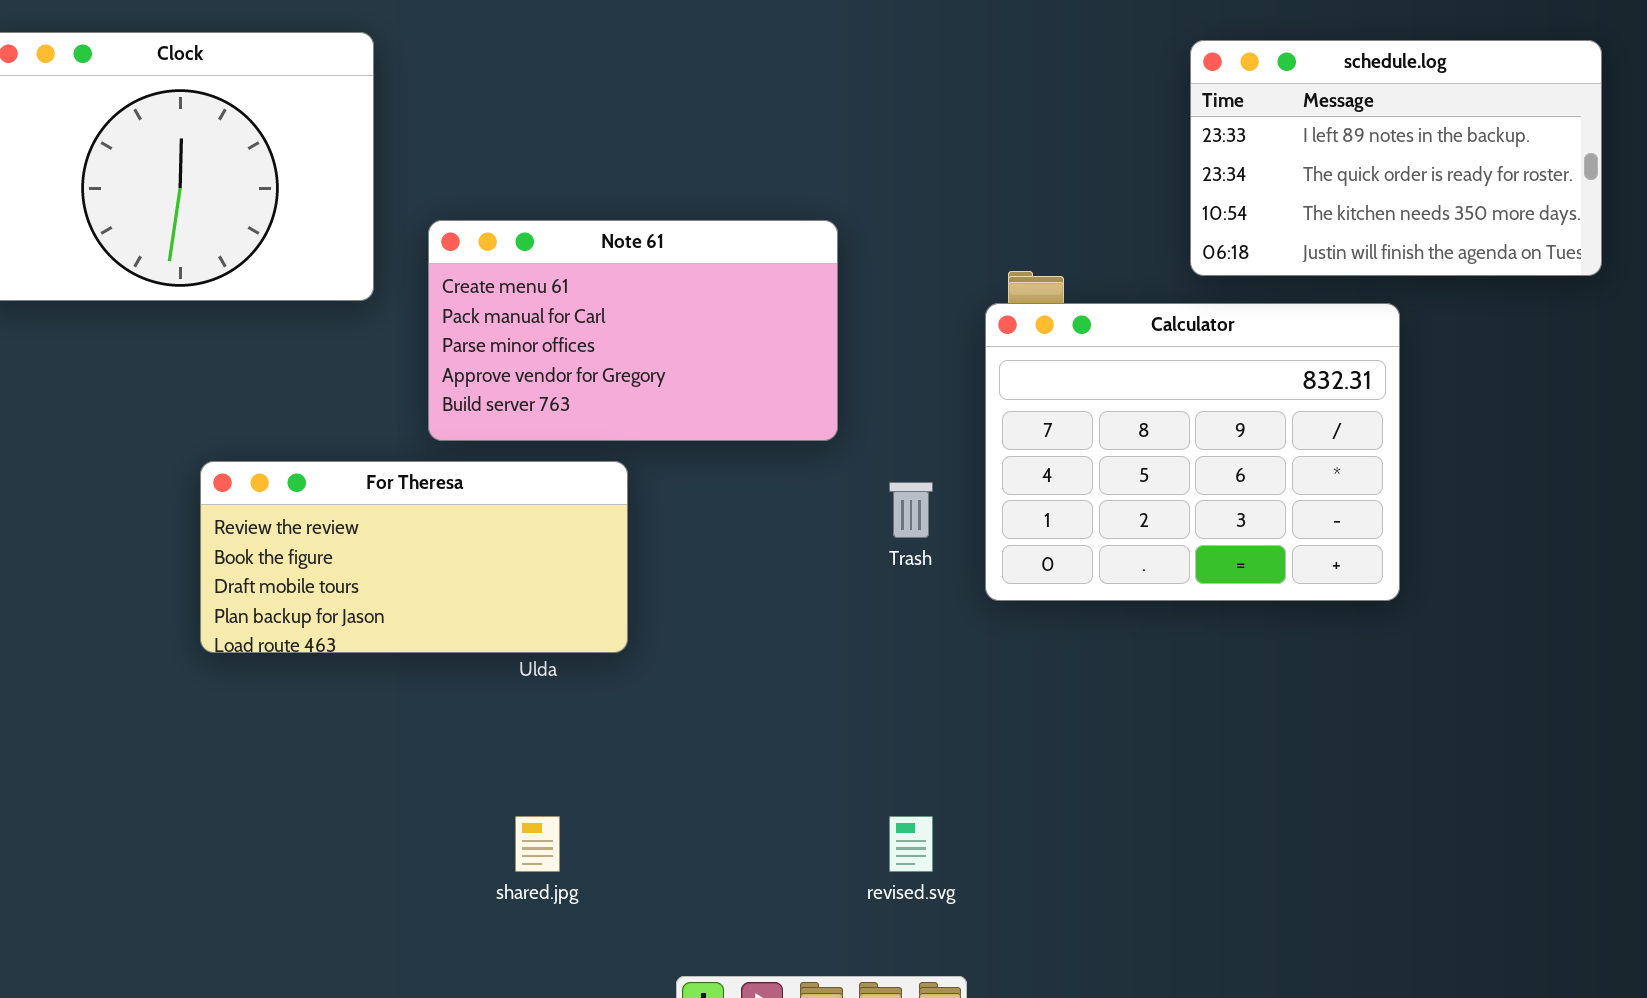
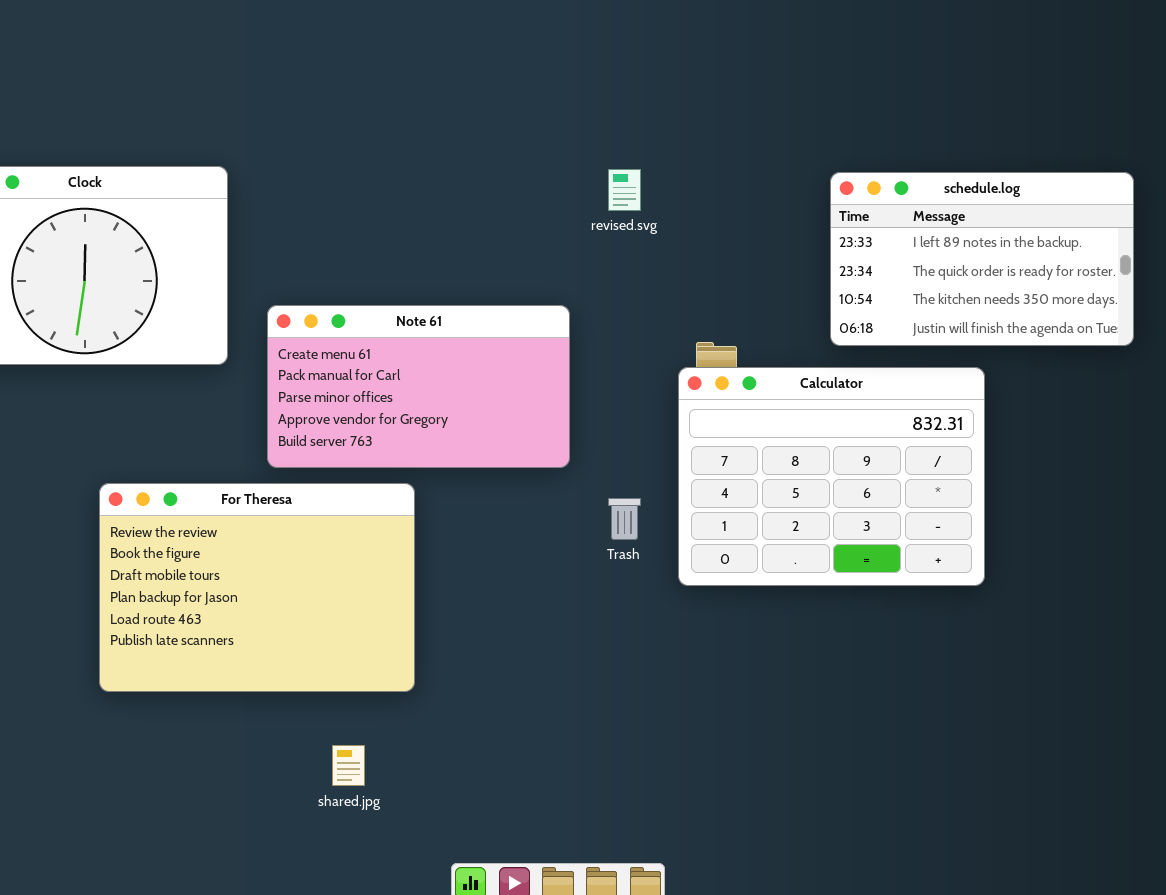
For Theresa: [200,461,628,653] -> [99,483,415,692], resized
revised.svg: [889,816,933,872] -> [608,169,641,211], moved

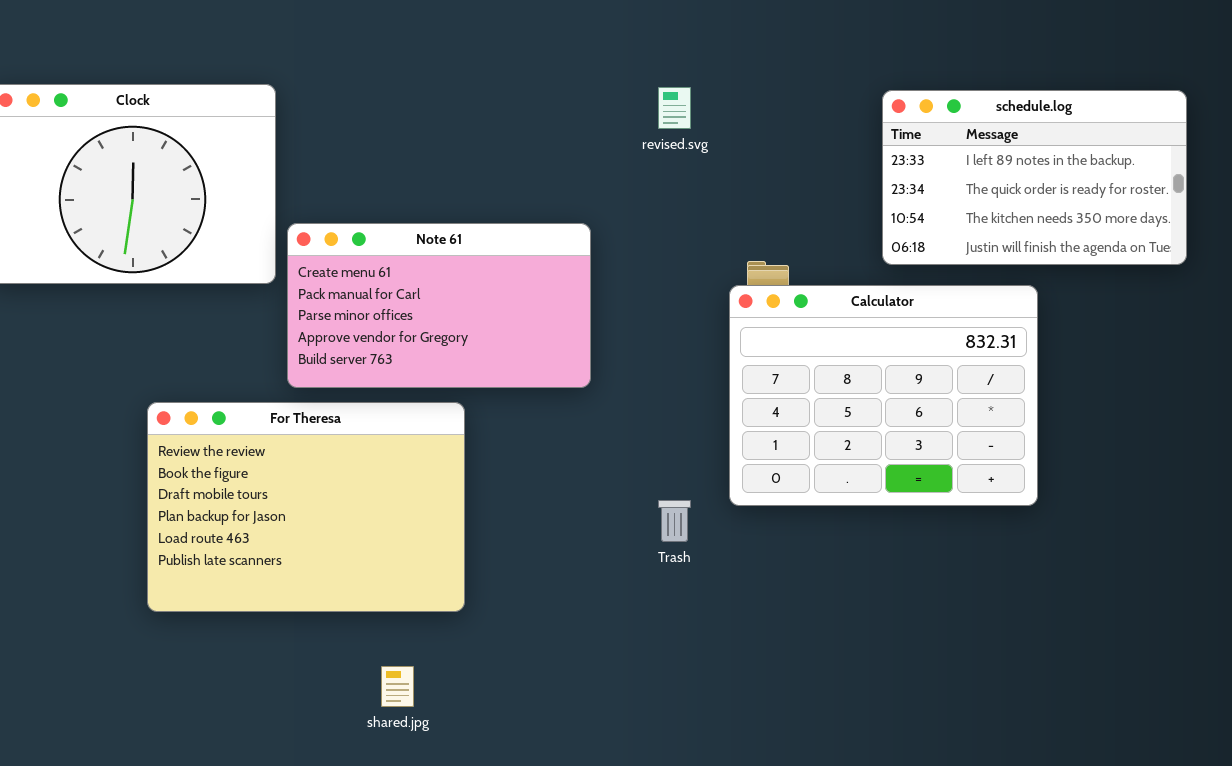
Note 61: [267,305,570,468] -> [287,223,591,388], moved
Trash: [608,498,641,540] -> [658,500,691,542], moved

